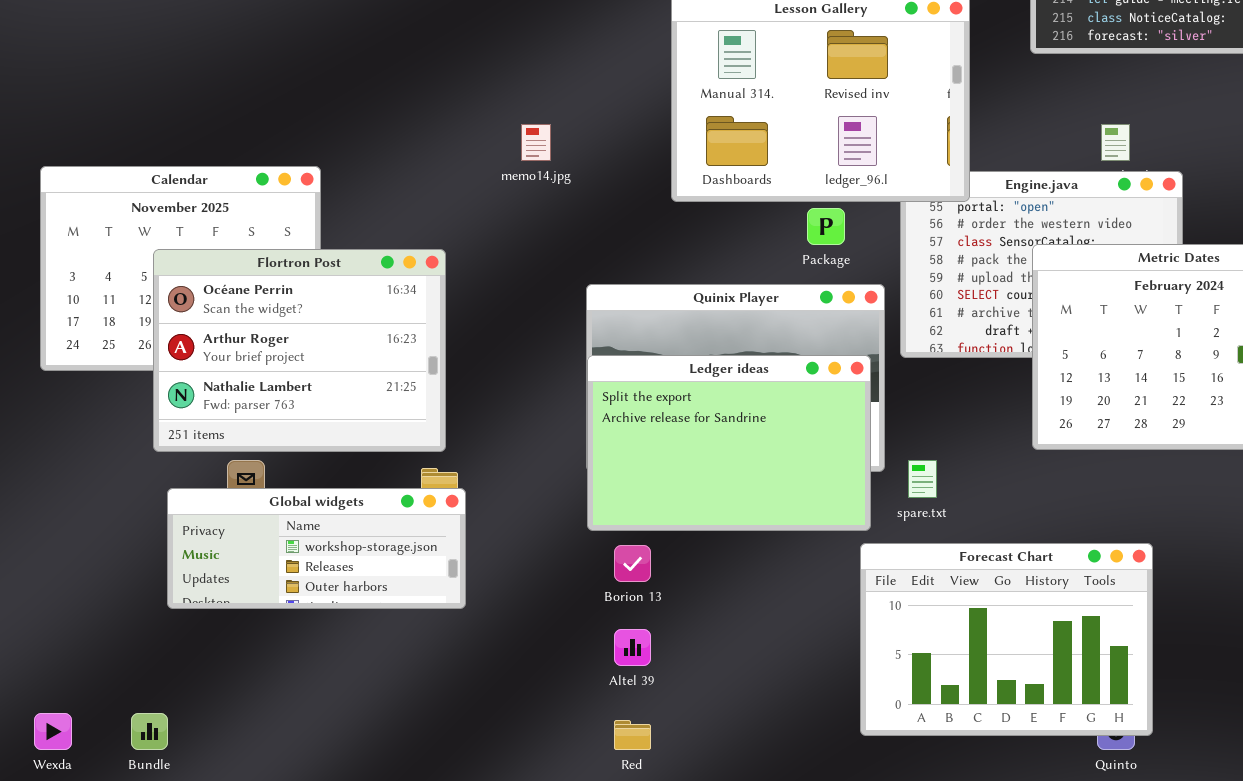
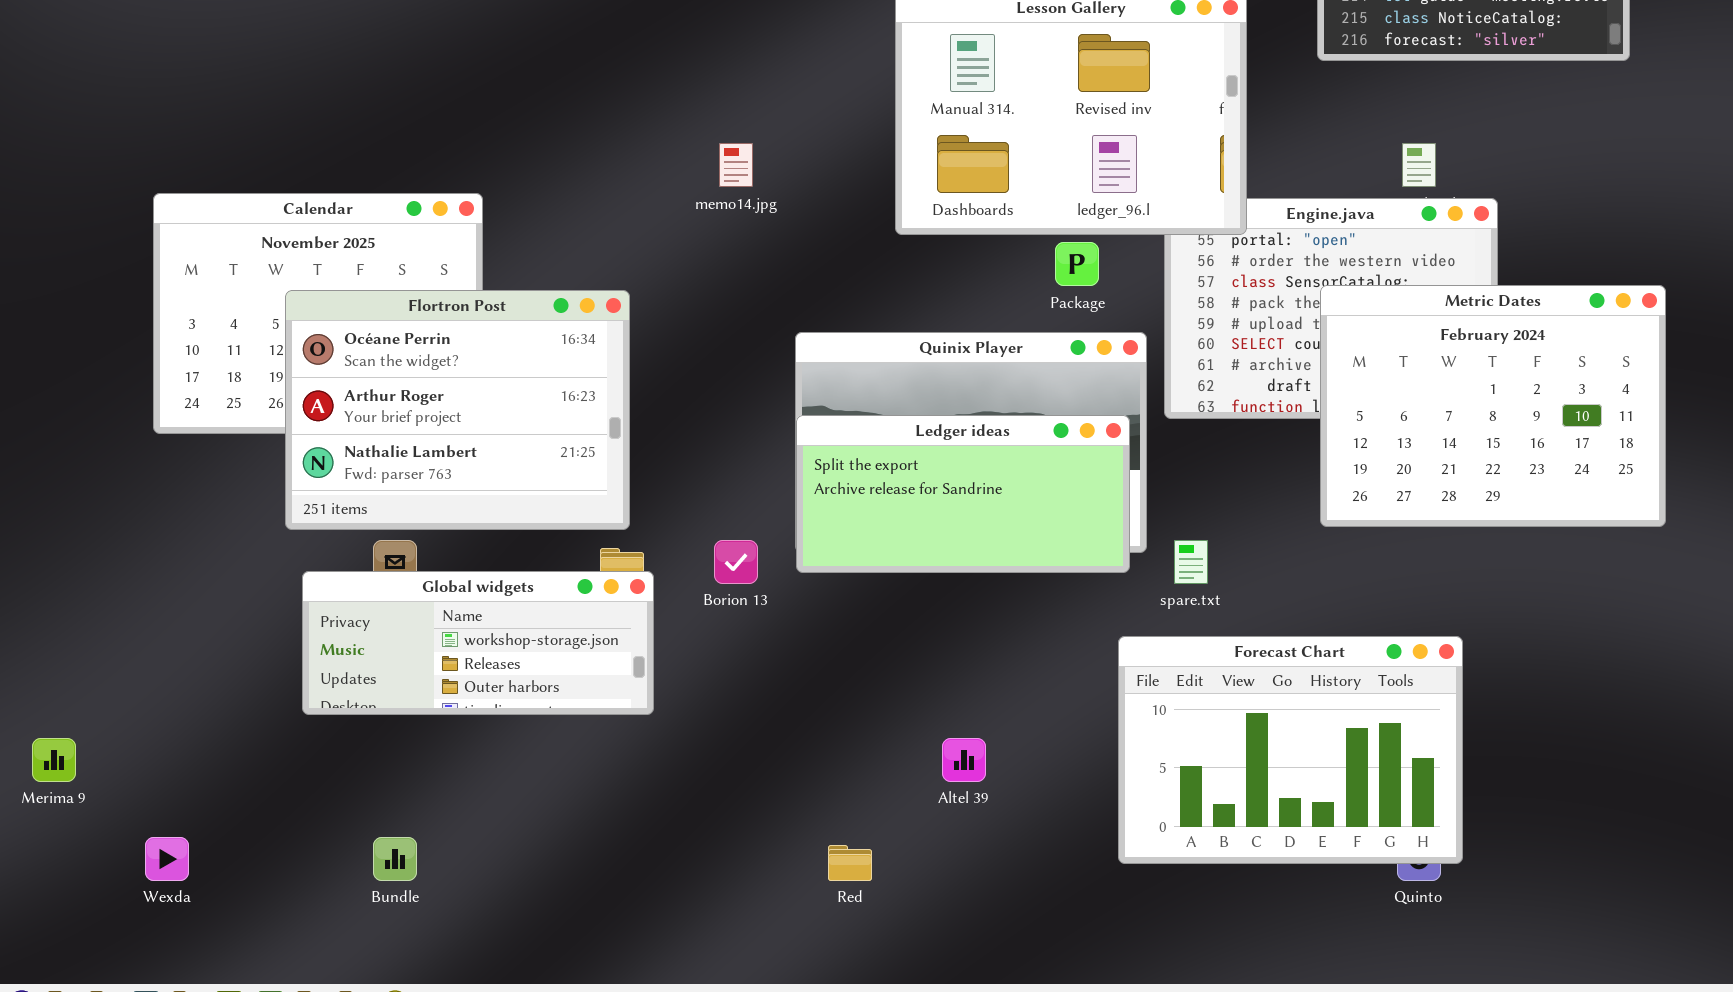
Ledger ideas: [587,355,871,531] -> [796,415,1130,573], resized
Borion 13: [614,545,651,582] -> [714,540,758,584], moved
Altel 39: [614,629,651,666] -> [942,738,986,782], moved
Bundle: [131,713,168,750] -> [373,837,417,881], moved

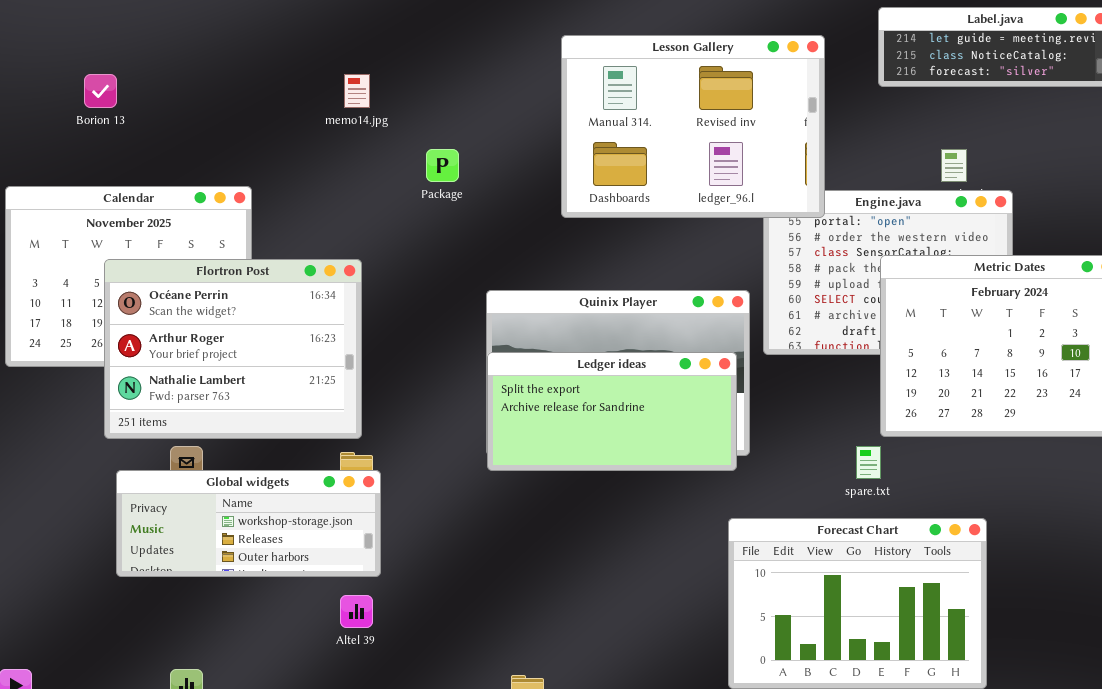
memo14.jpg: [719,143,753,187] -> [344,74,370,108], moved
Package: [1055,242,1099,286] -> [426,149,459,182], moved
Borion 13: [714,540,758,584] -> [84,74,117,108], moved
spare.txt: [1174,540,1208,584] -> [856,446,881,479], moved
Altel 39: [942,738,986,782] -> [340,595,373,628], moved

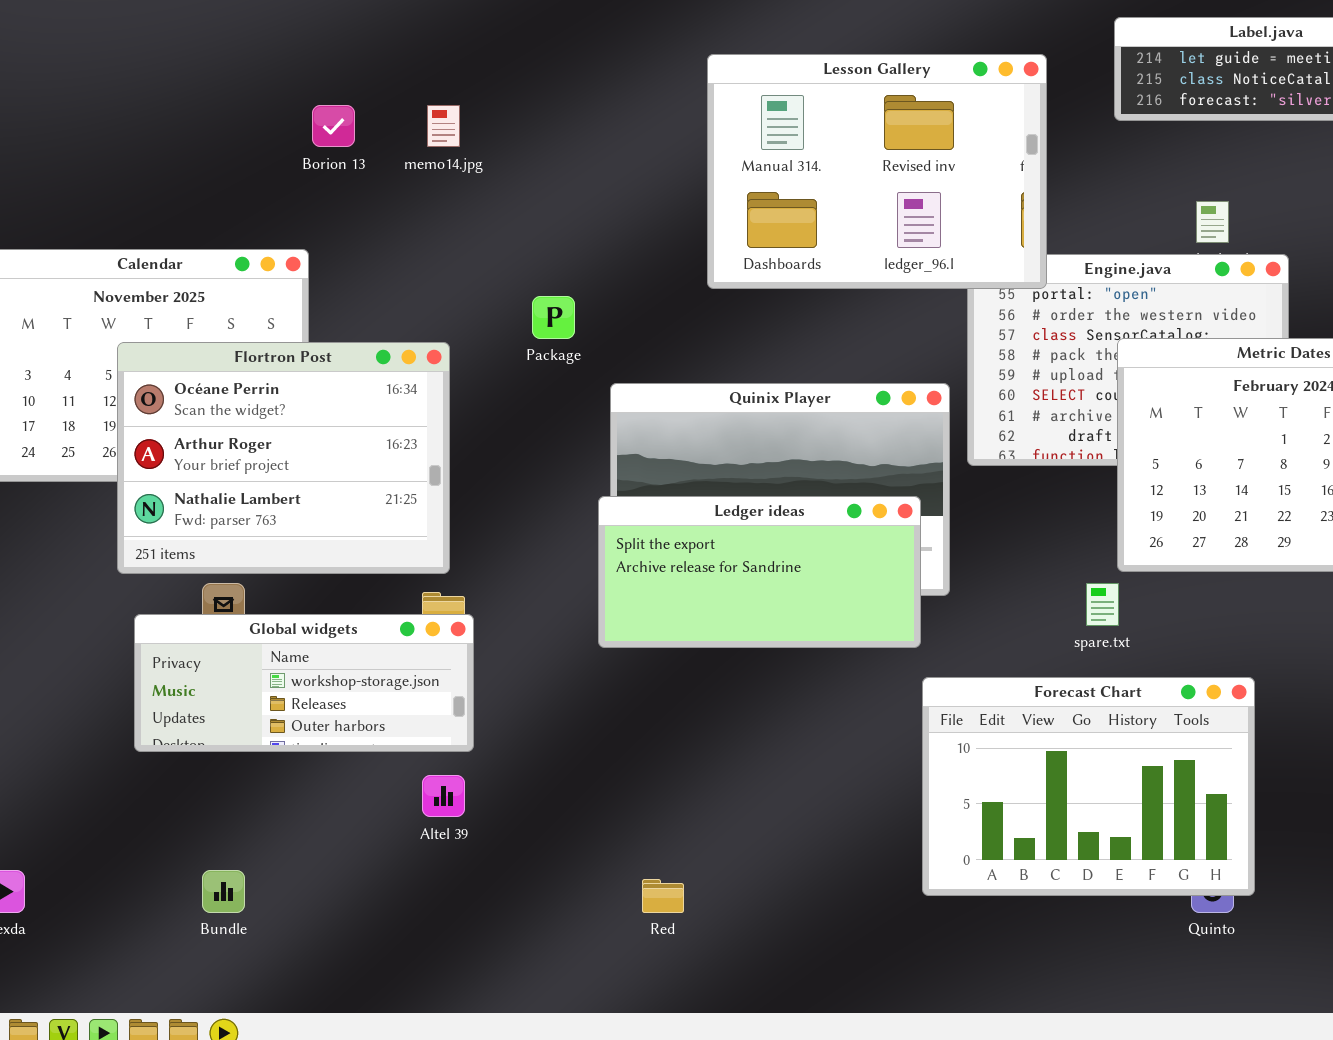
Borion 13: [84,74,117,108] -> [312,105,355,147], moved
Package: [426,149,459,182] -> [532,296,575,339], moved
Ledger ideas: [487,352,737,471] -> [598,496,921,648], moved

